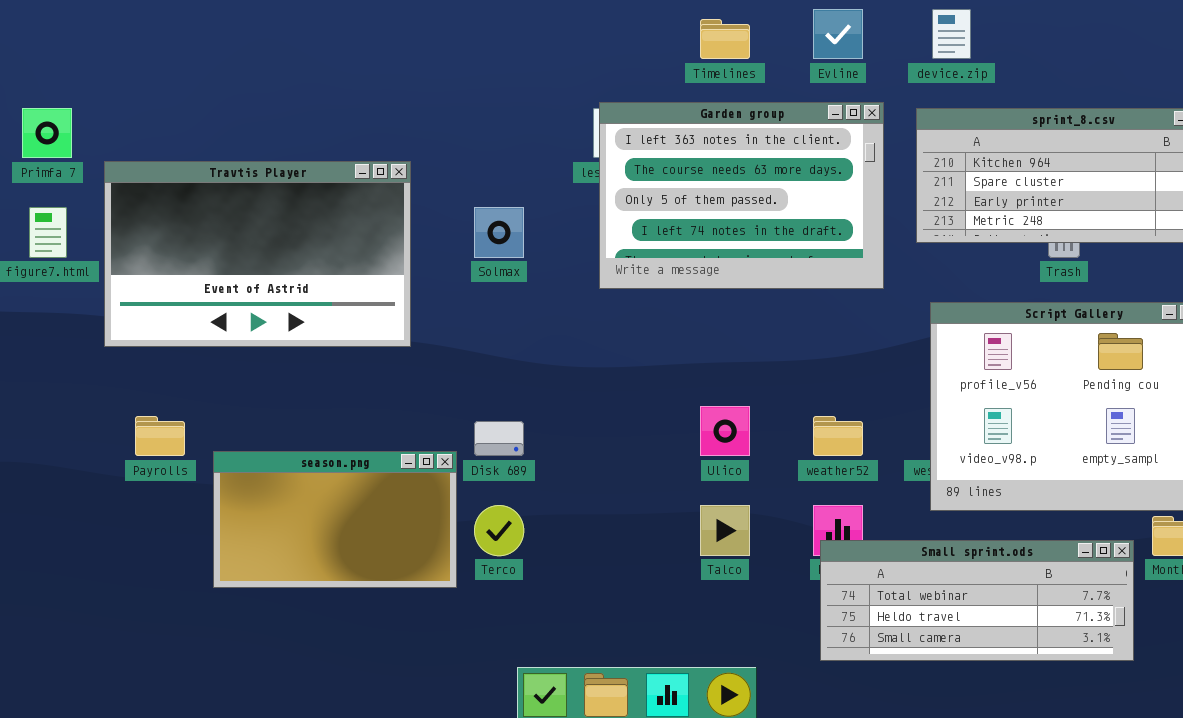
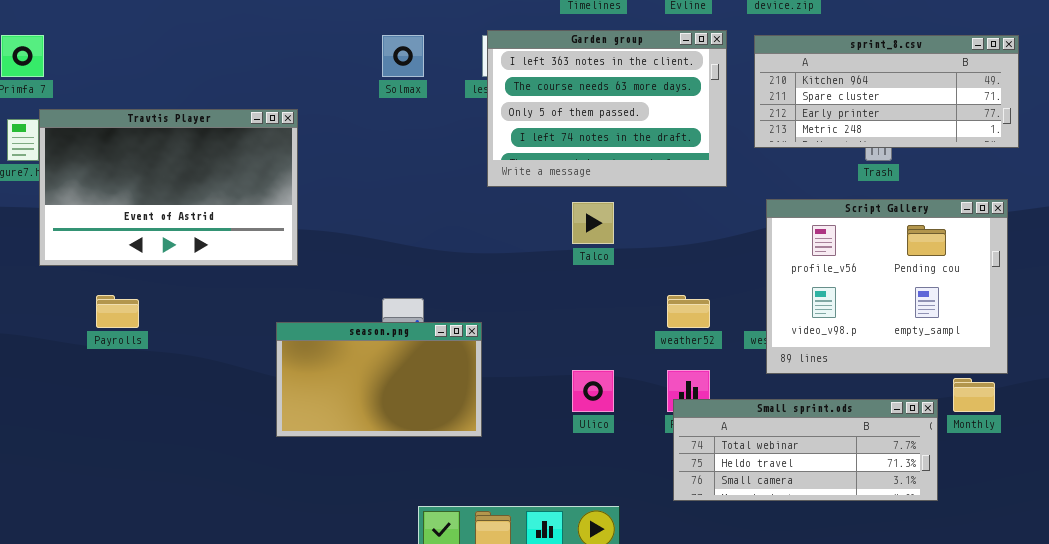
Travtis Player: [104,161,411,347] -> [39,109,298,266], moved
Solmax: [474,207,524,258] -> [382,35,424,77], moved
Ulico: [700,406,750,456] -> [572,370,614,412], moved
season.png: [213,451,457,588] -> [276,322,482,437], moved
Talco: [700,505,750,556] -> [572,202,614,244], moved

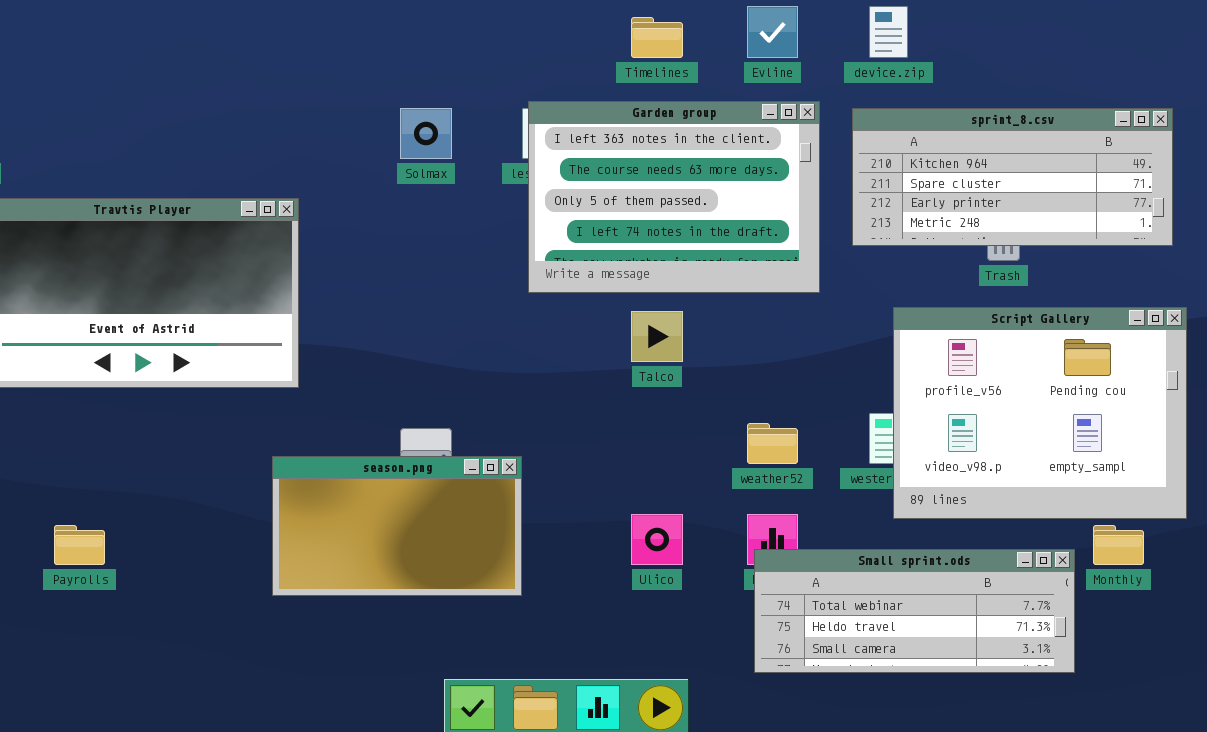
Script Gallery: [766,199,1008,374] -> [893,307,1187,519], moved
Payrolls: [96,295,139,328] -> [54,525,105,565], moved

